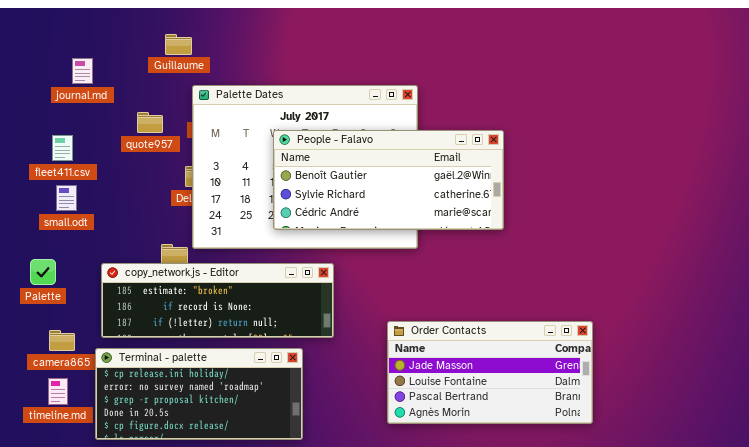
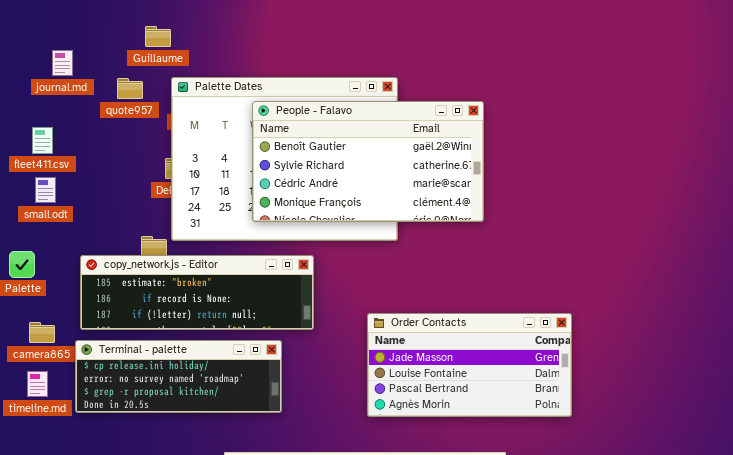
quote957: [137,112,163,133] -> [117,78,143,99], moved
People - Falavo: [273,130,504,230] -> [252,101,484,222], resized
Terminal - palette: [95,348,303,440] -> [75,340,282,413], resized

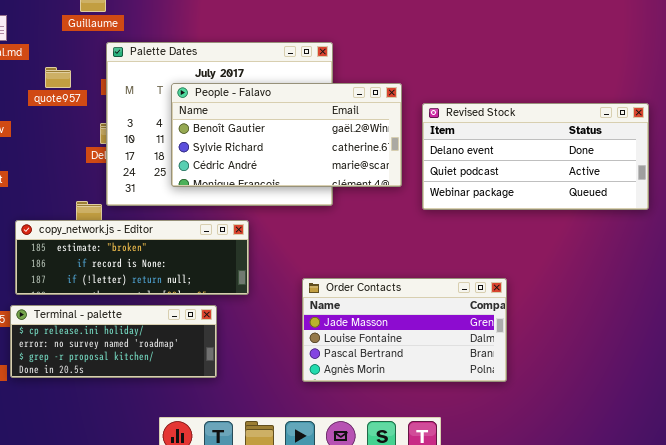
quote957: [117,78,143,99] -> [45,67,71,88], moved
People - Falavo: [252,101,484,222] -> [171,83,402,187], moved, resized
Revised Stock: none -> [422,103,649,210], opened

